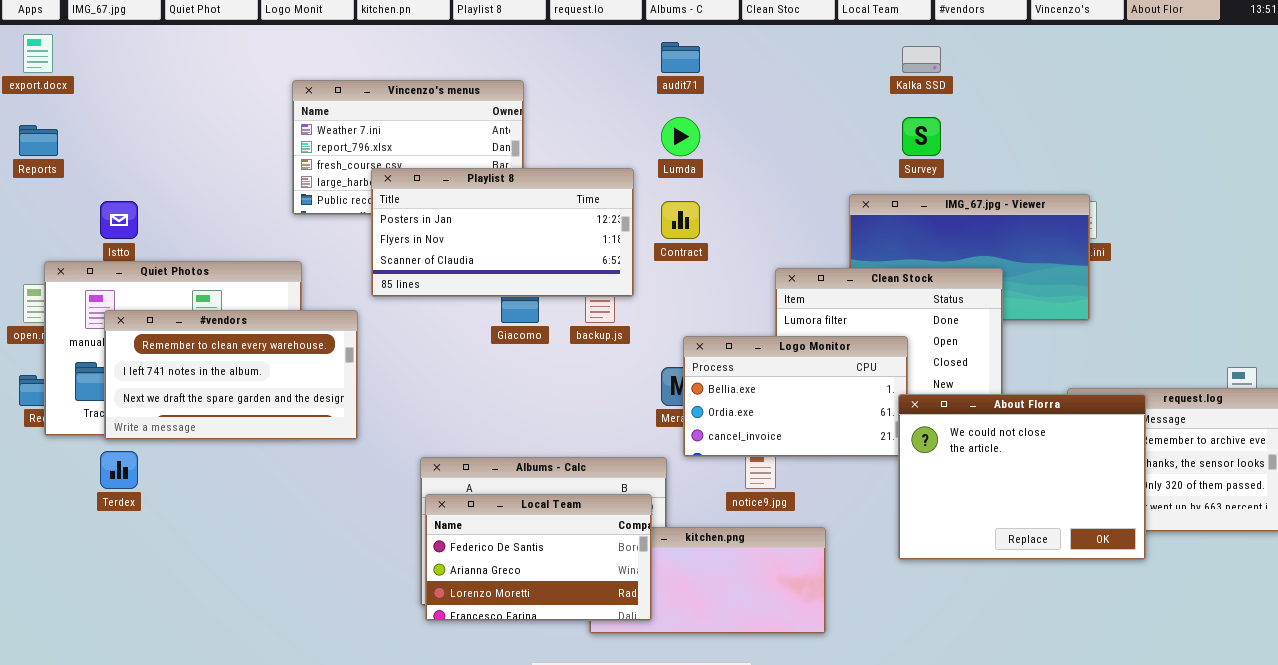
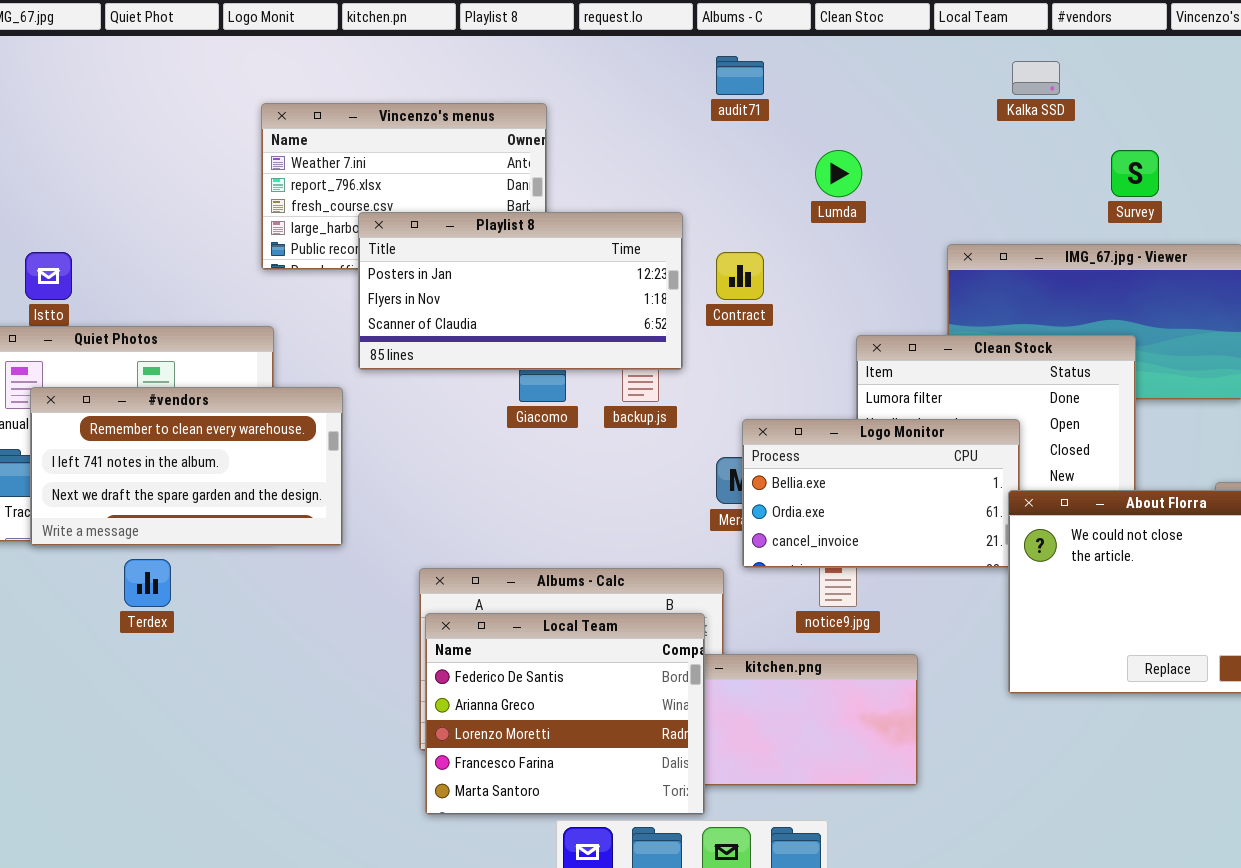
Lumda: [661,117,700,156] -> [815,150,862,197], moved
Survey: [902,117,941,156] -> [1111,150,1159,197], moved
Terdex: [100,451,138,489] -> [124,559,171,607], moved
Local Team: [425,494,652,621] -> [425,613,705,815], resized

